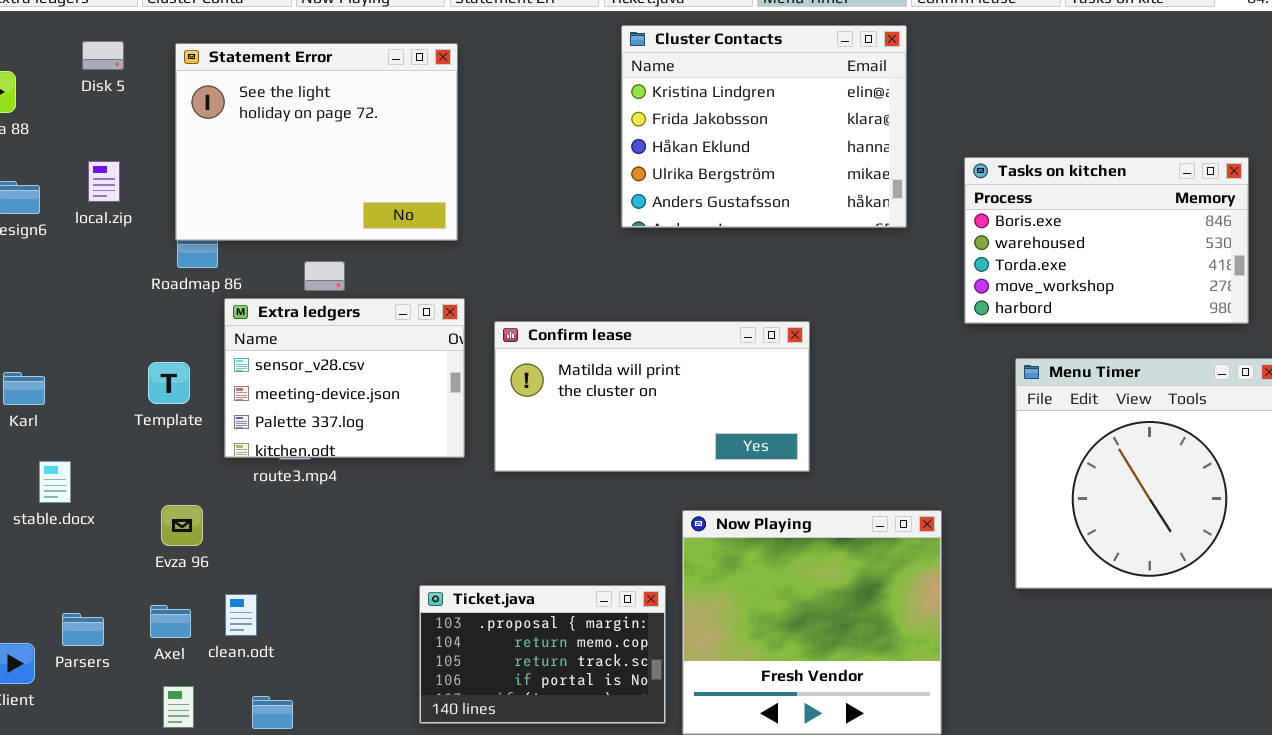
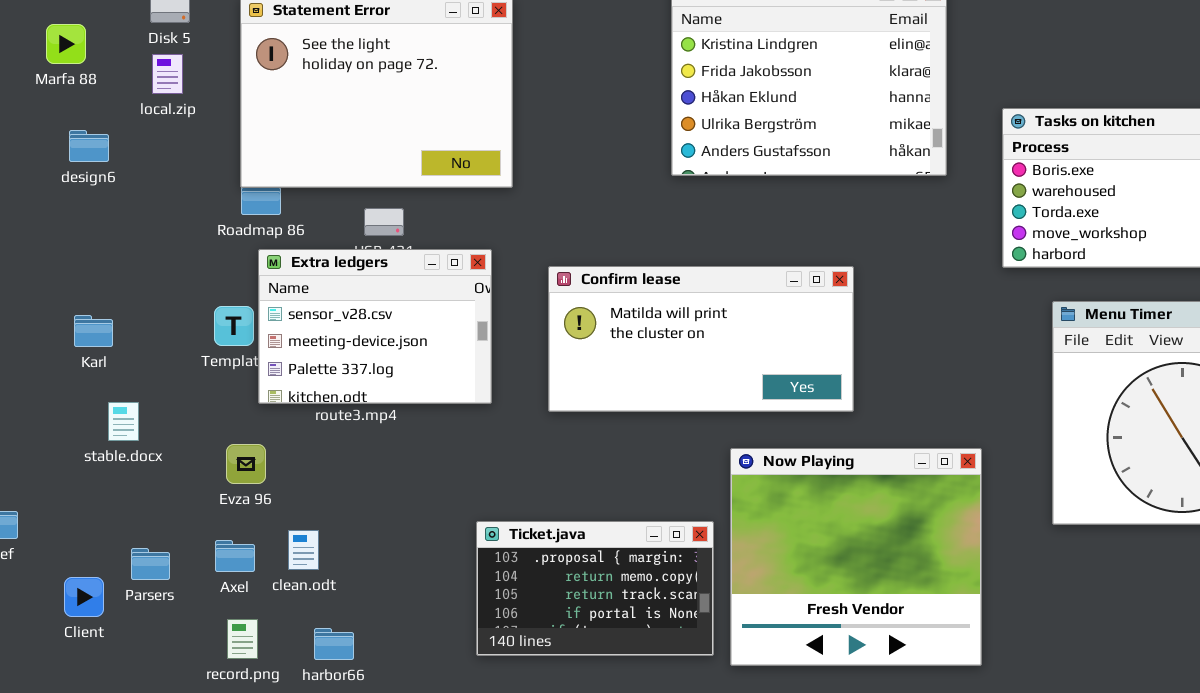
local.zip: [88,161,120,202] -> [152,54,183,94], moved
Extra ledgers: [224,298,465,458] -> [258,249,492,404], moved

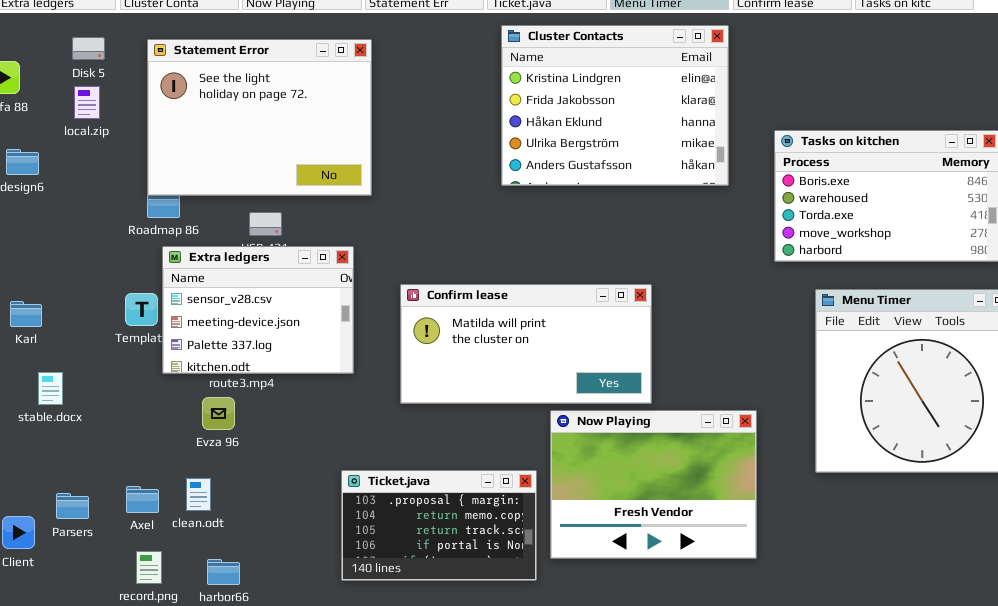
Confirm lease: [548,266,854,412] -> [400,284,652,404], moved
Evza 96: [226,444,266,484] -> [202,397,235,430], moved
Now Playing: [730,448,982,666] -> [550,410,757,559], resized

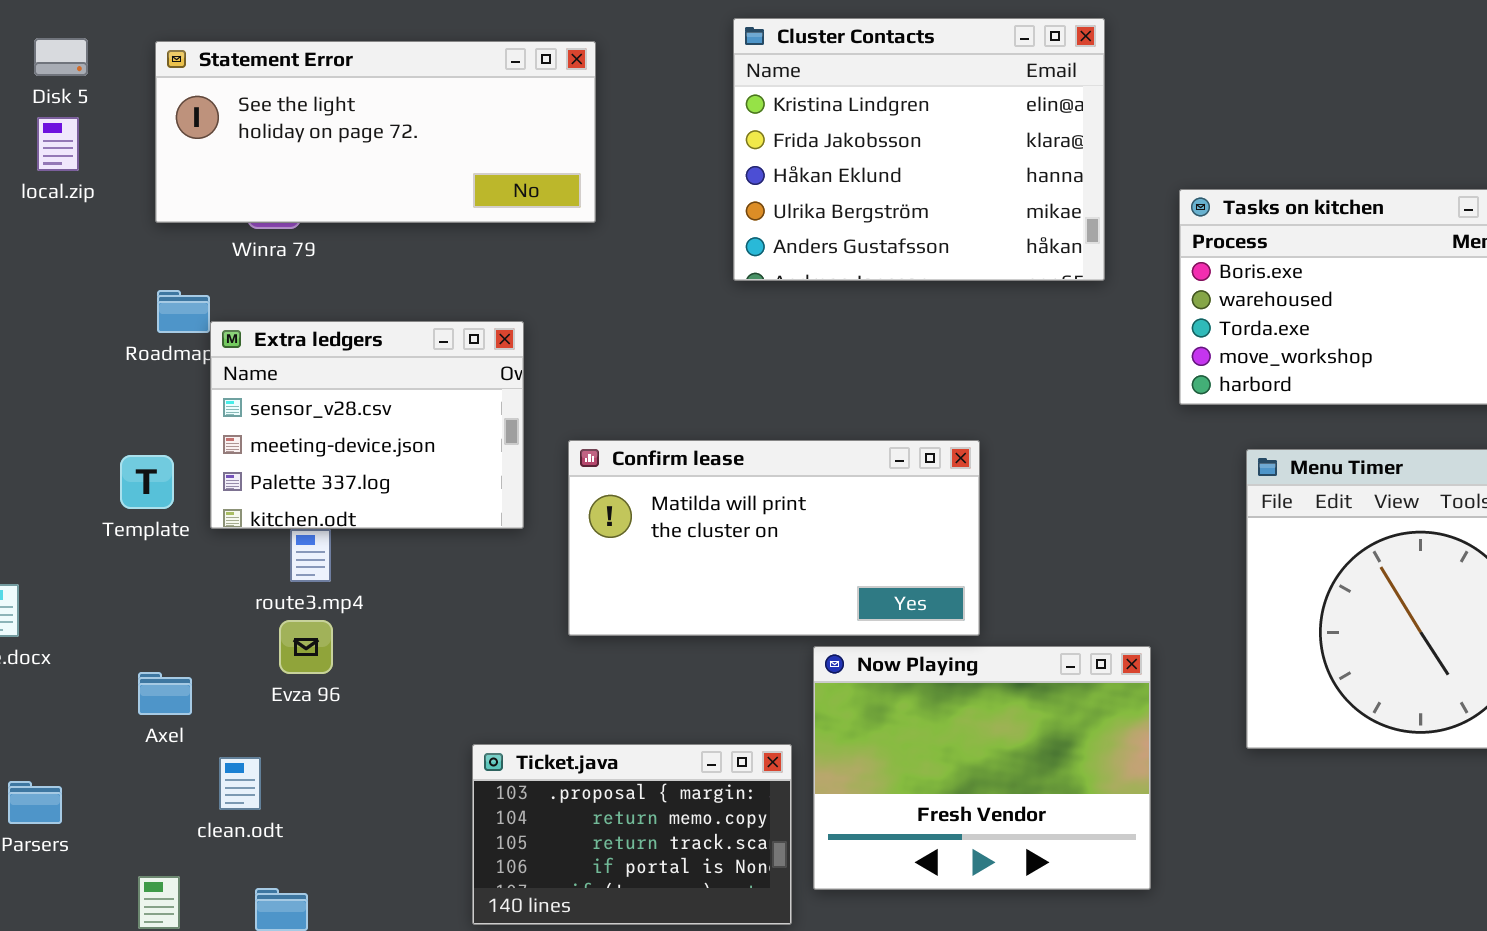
Statement Error: [147,39,372,196] -> [155,41,596,223], resized
Extra ledgers: [162,246,354,374] -> [210,321,524,529], moved
Evza 96: [202,397,235,430] -> [279,620,333,674], moved
Axel: [126,486,159,513] -> [138,672,192,715], moved

